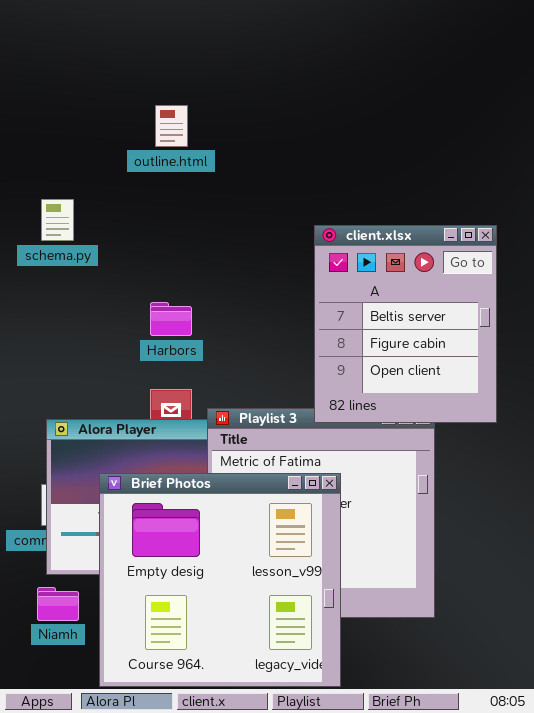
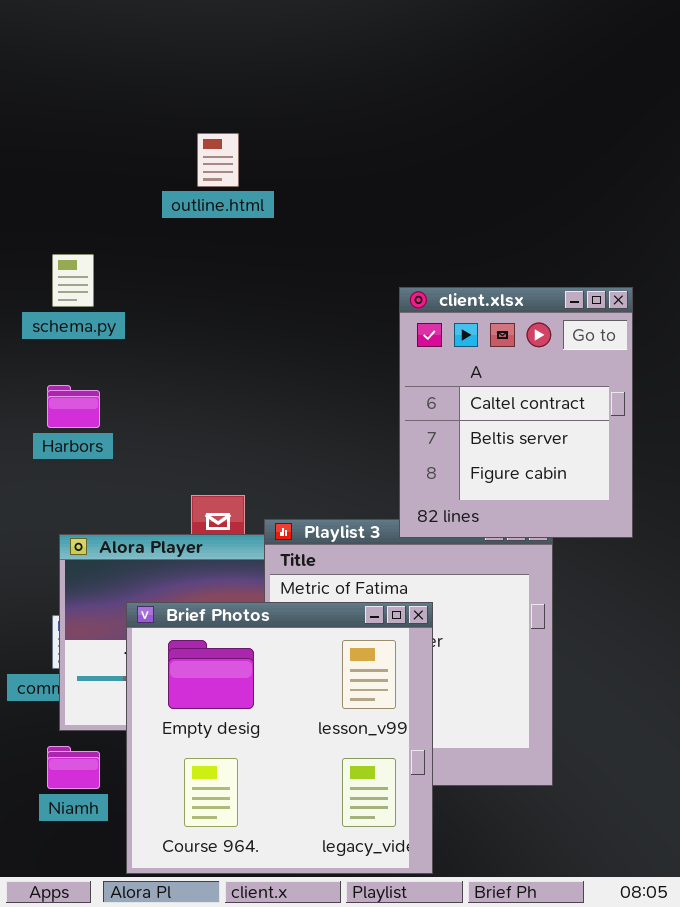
client.xlsx: [314,225,497,423] -> [399,287,633,538], scrolled up 1 row
Harbors: [150,302,192,336] -> [47,385,100,428], moved

